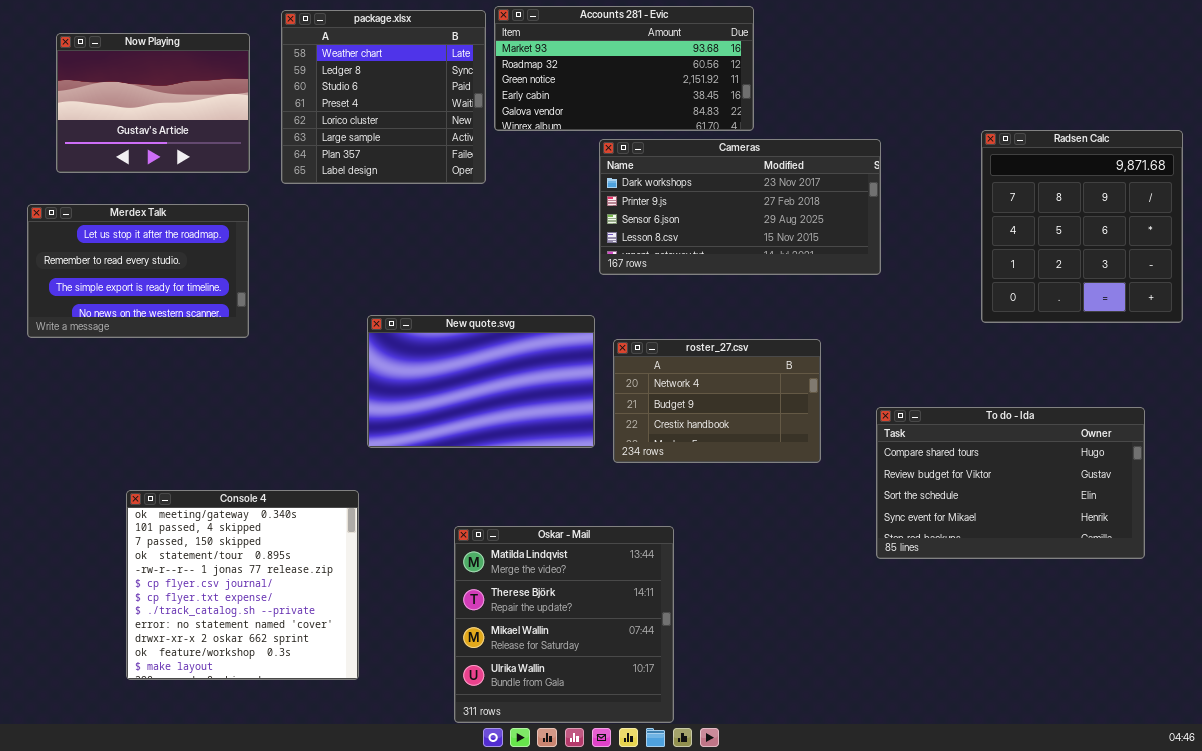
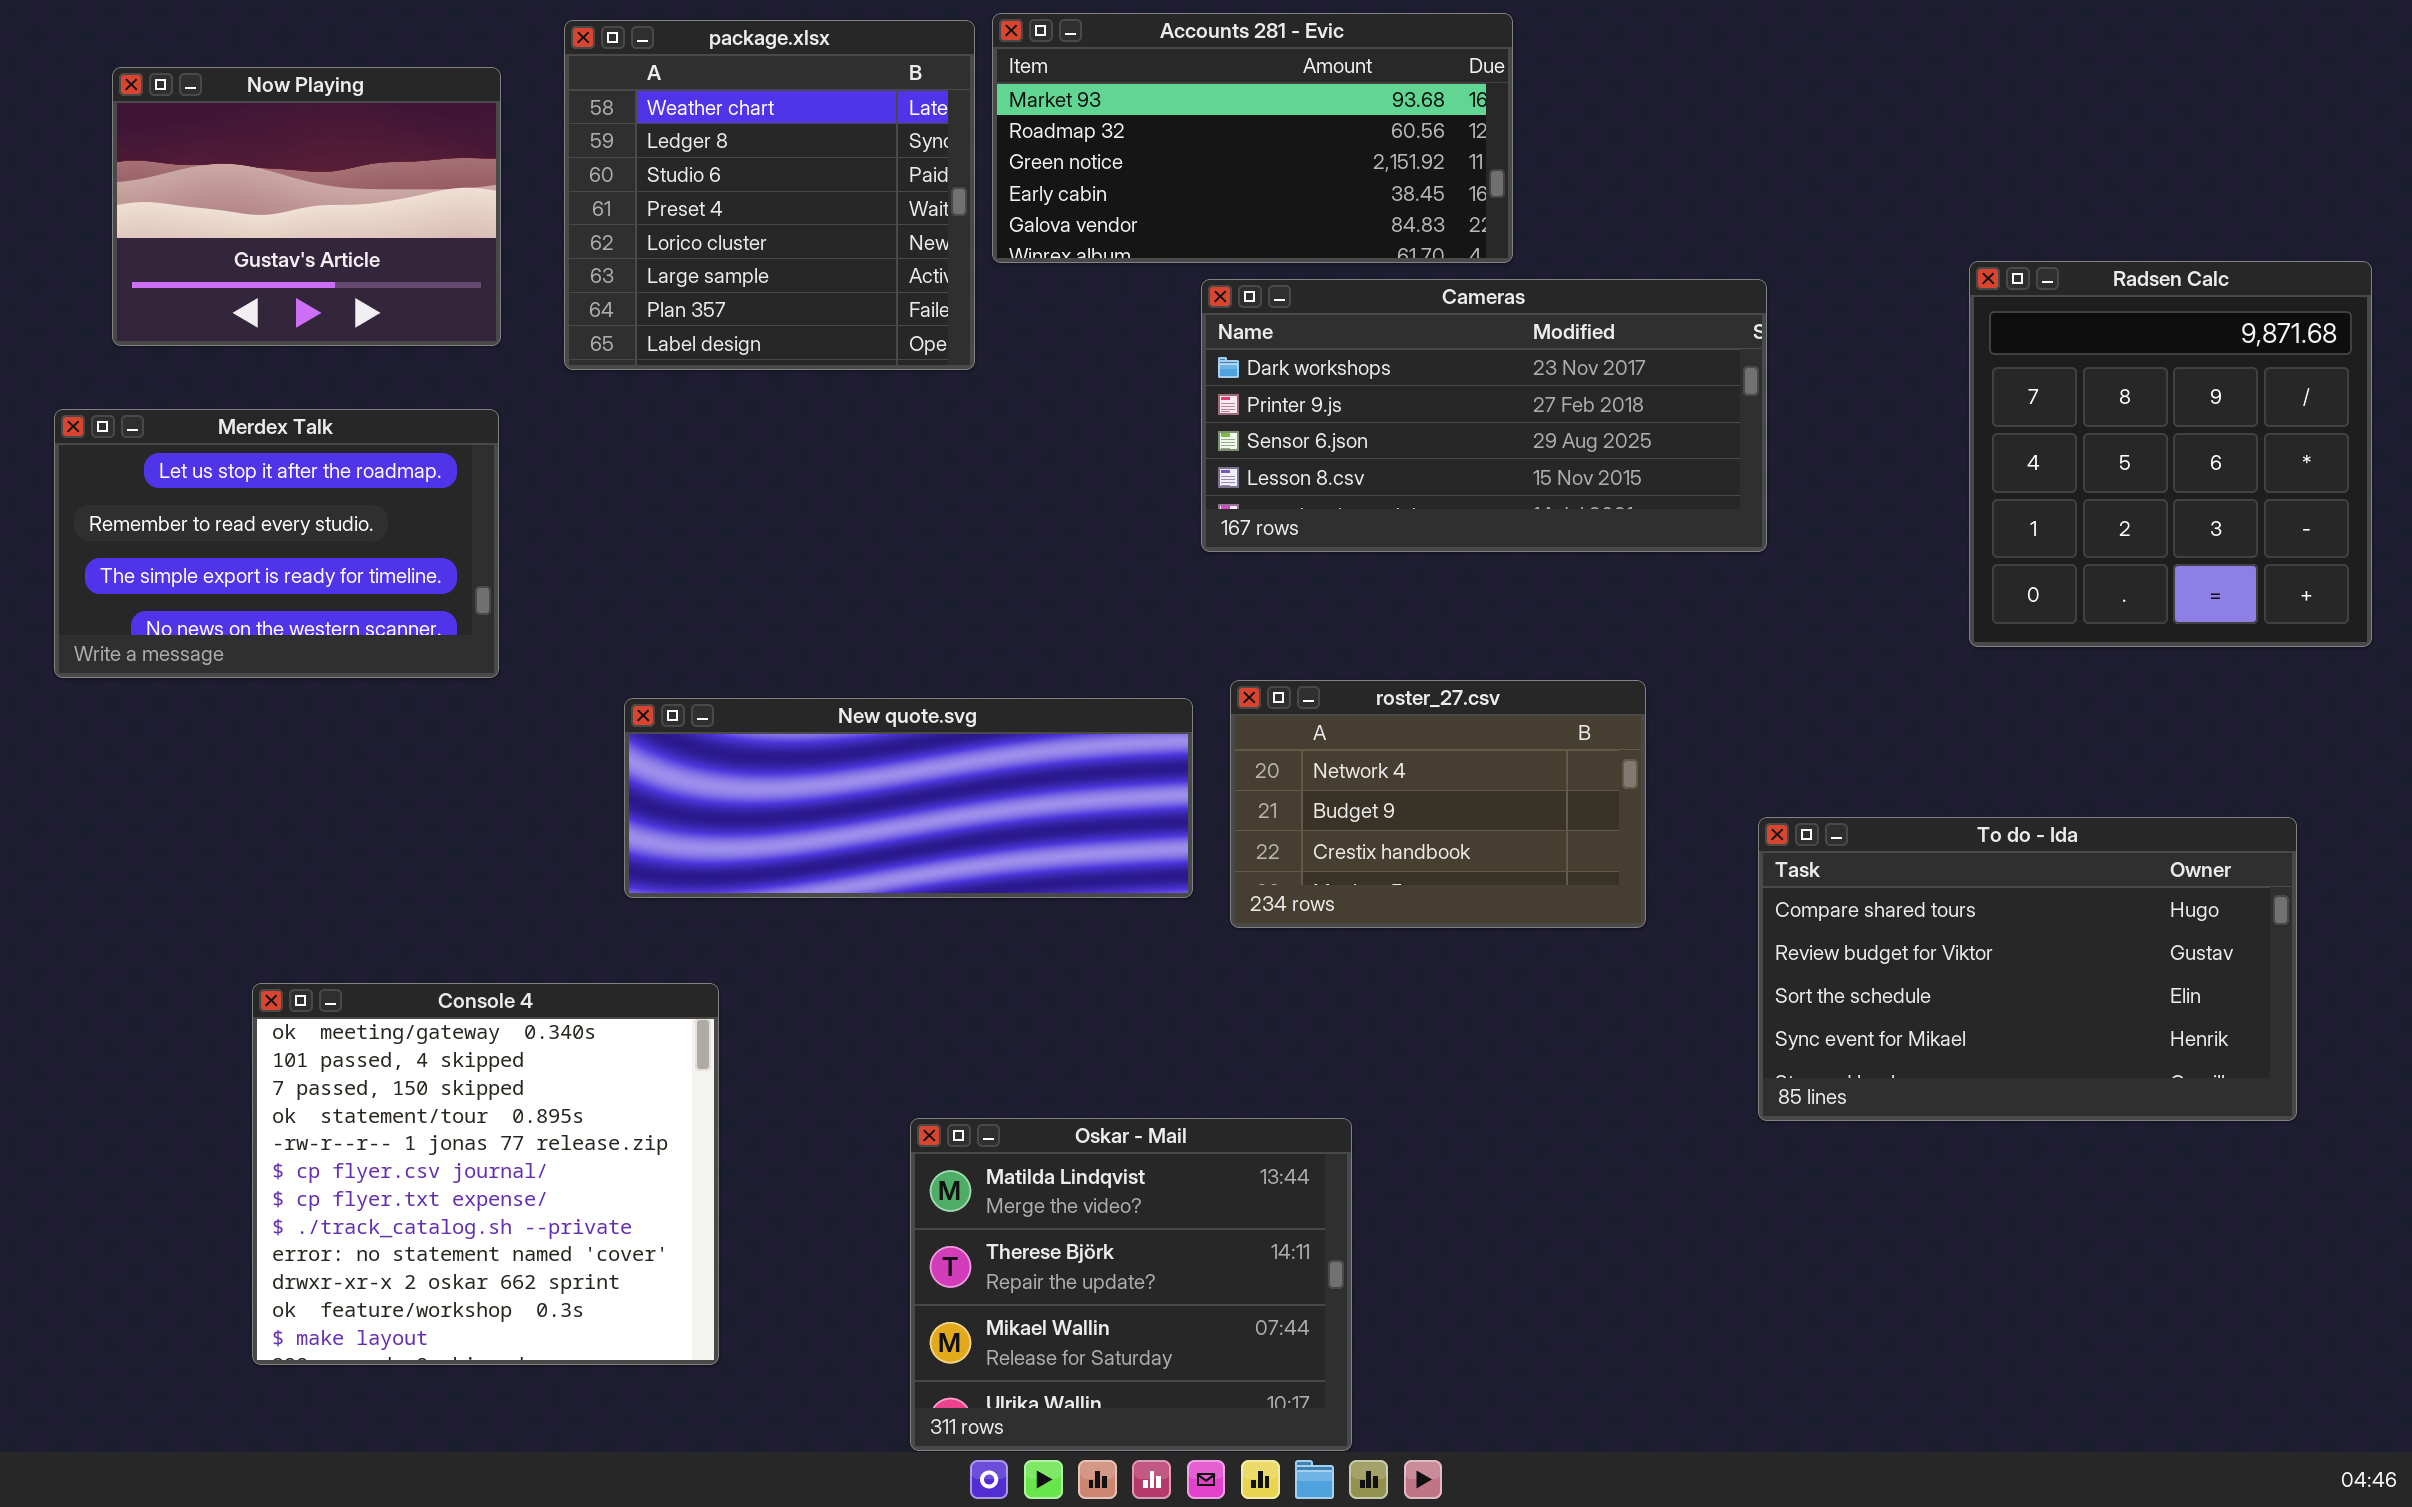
New quote.svg: [367,315,595,448] -> [624,698,1193,898], resized
Oskar - Mail: [454,526,674,723] -> [910,1118,1352,1451], resized

